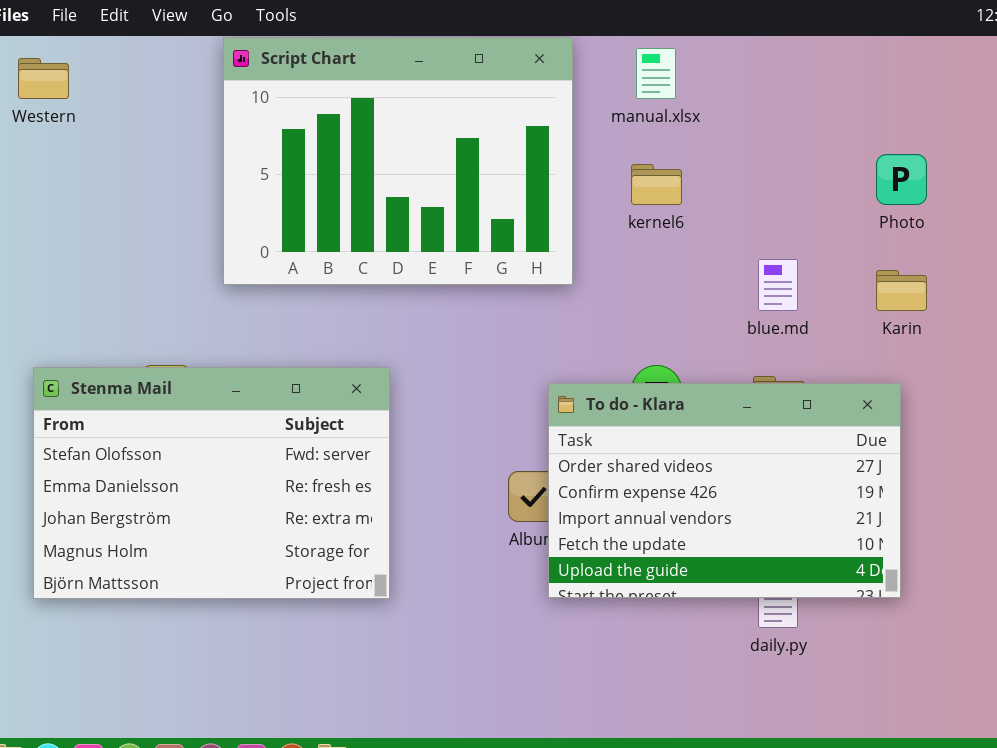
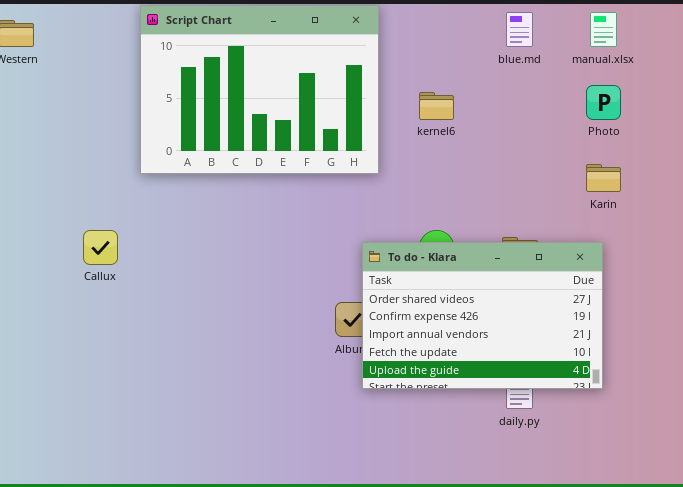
manual.xlsx: [636,48,676,99] -> [590,12,617,47], moved
blue.md: [758,259,798,311] -> [506,12,533,47], moved
Stenma Mail: [33,367,390,599] -> none, closed

